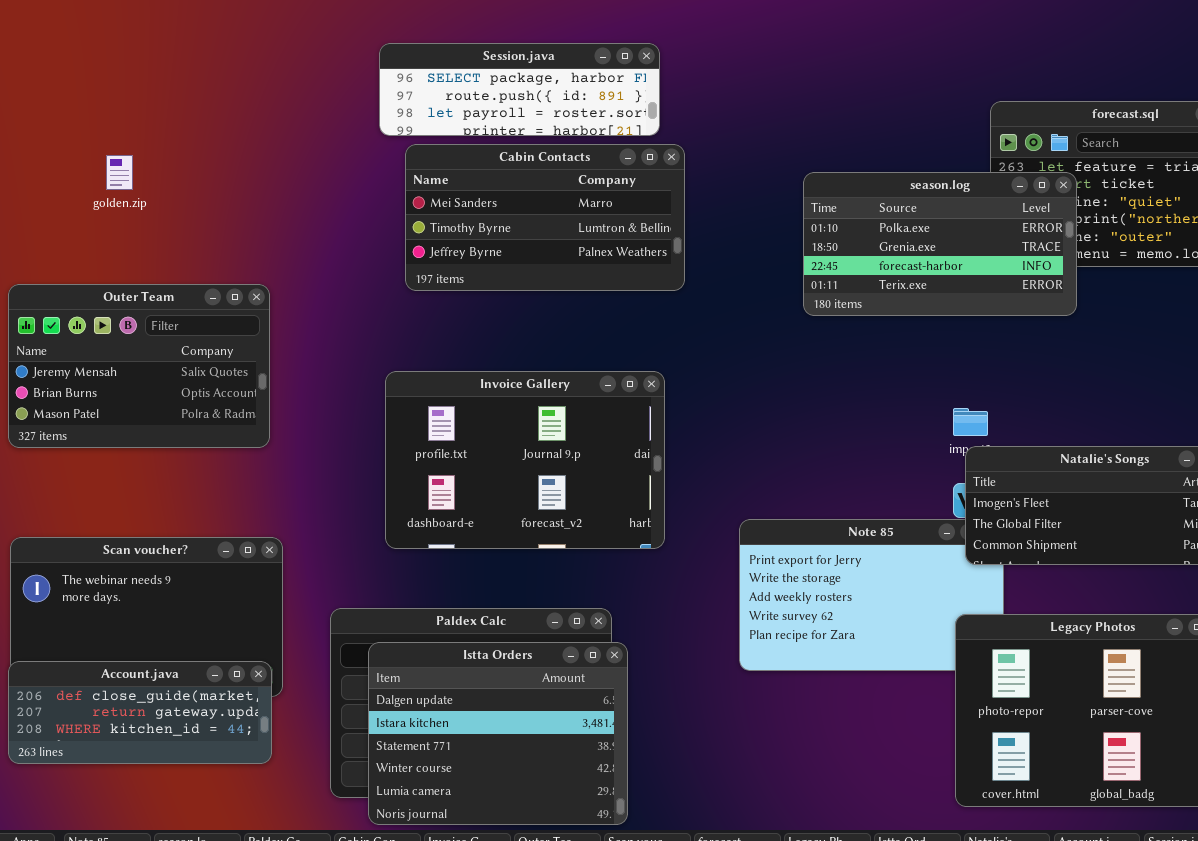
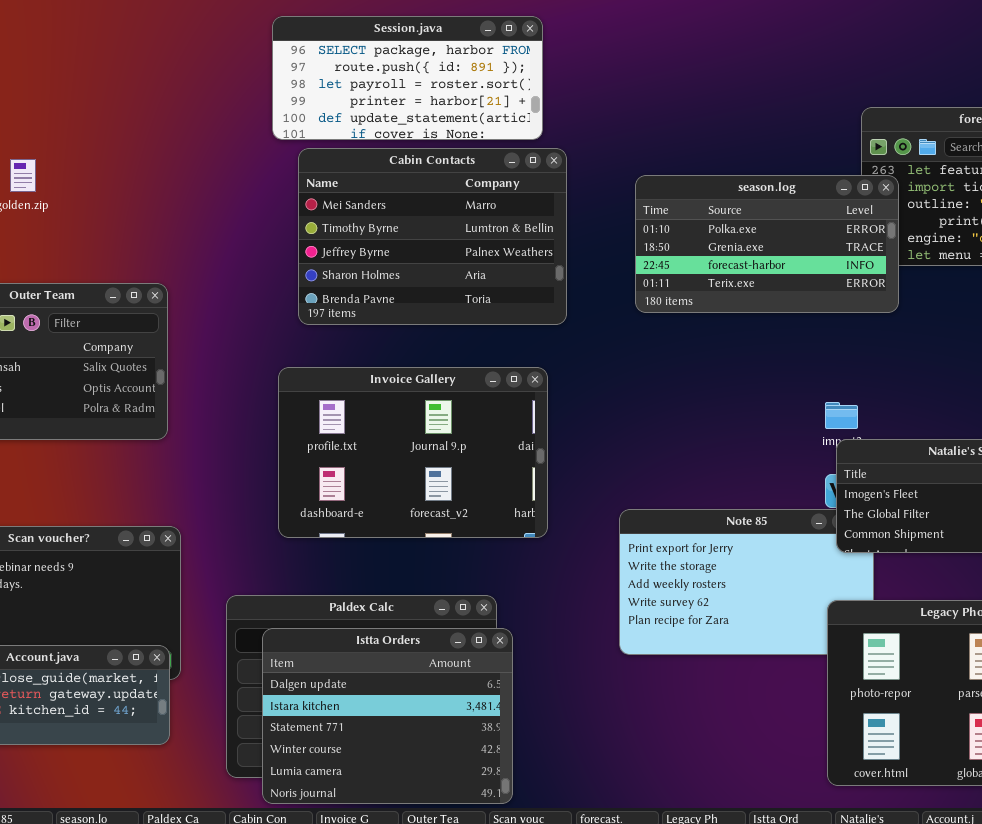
Session.java: [379,43,660,136] -> [272,16,543,140], resized
Cabin Contacts: [405,144,685,291] -> [298,148,567,325], resized
season.log: [803,172,1077,316] -> [635,175,899,313], moved

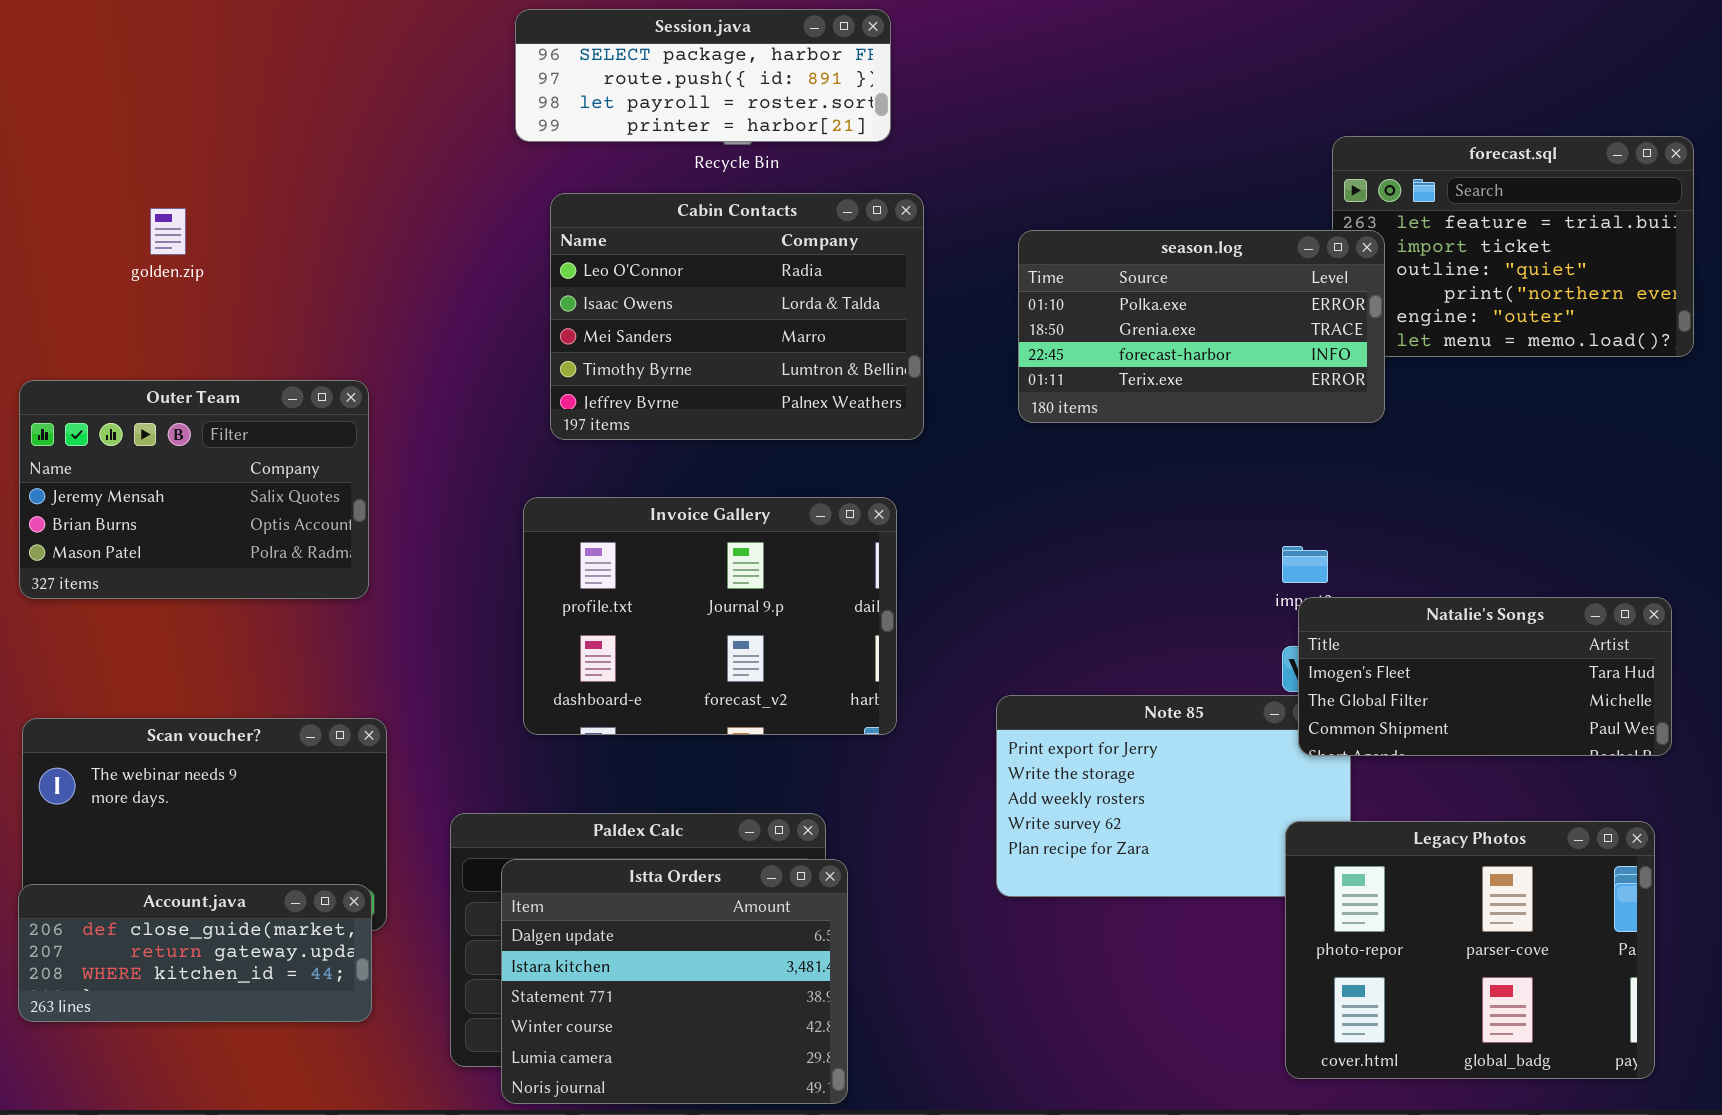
Session.java: [272,16,543,140] -> [515,9,891,142], resized
Cabin Contacts: [298,148,567,325] -> [550,193,924,440], scrolled up 2 rows

